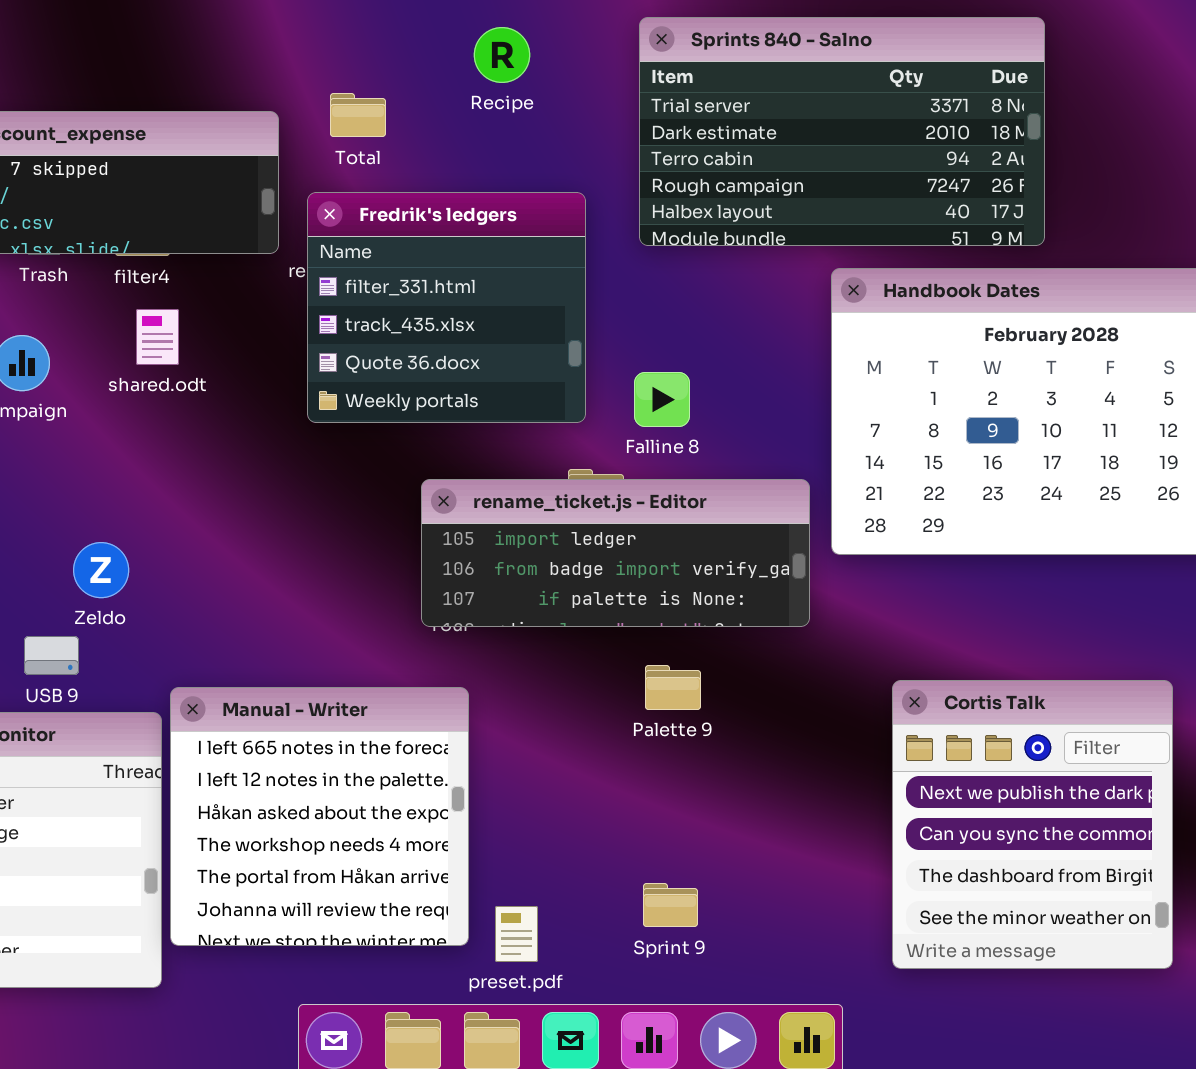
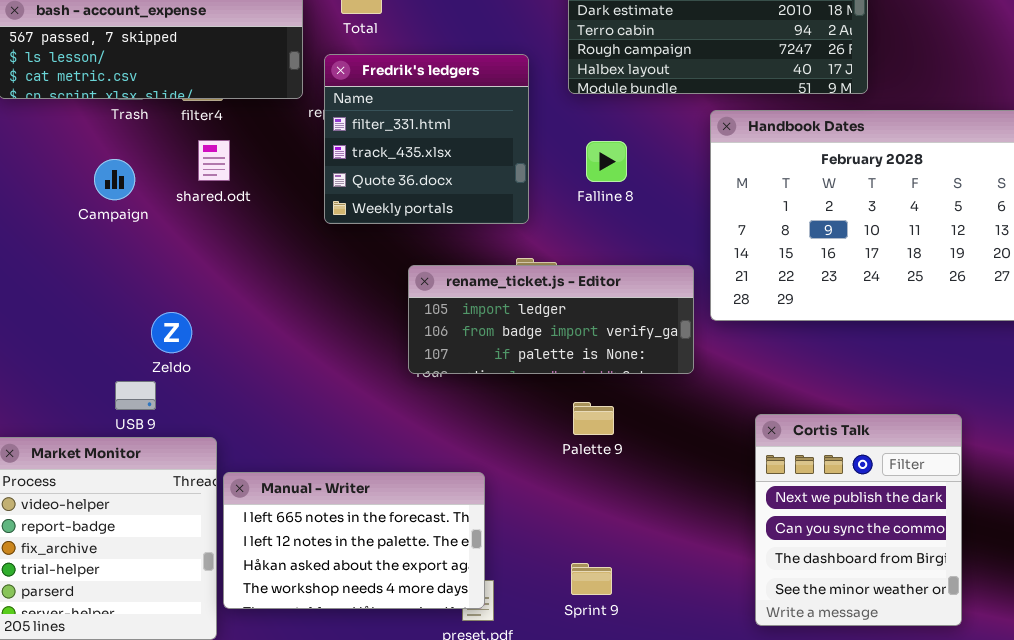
Falline 8: [634,372,690,427] -> [586,141,627,182], moved
Manual - Writer: [170,687,469,946] -> [223,472,485,609], resized

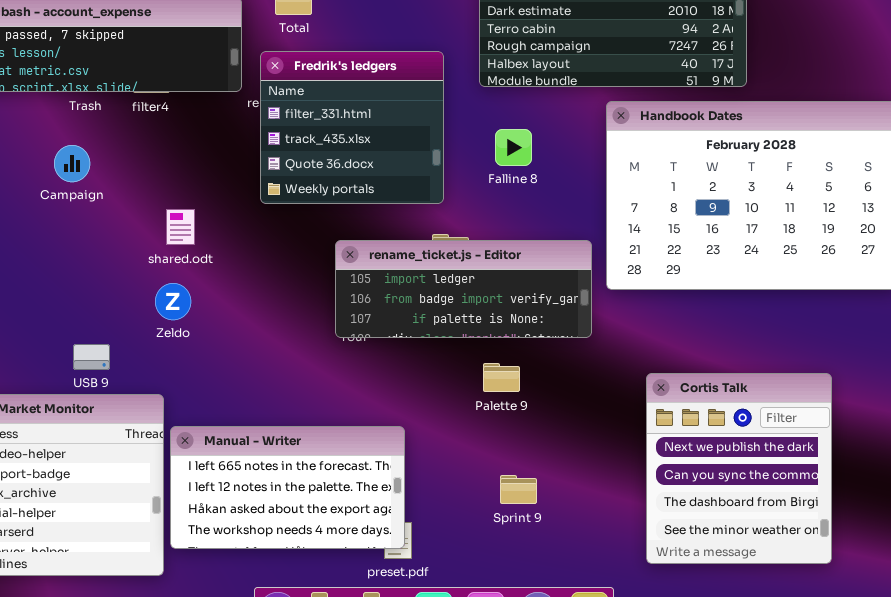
shared.odt: [198,140,230,181] -> [166,209,195,245], moved
Zeldo: [151,312,192,353] -> [155,283,191,320], moved
Sprint 9: [571,563,612,595] -> [500,475,537,504], moved

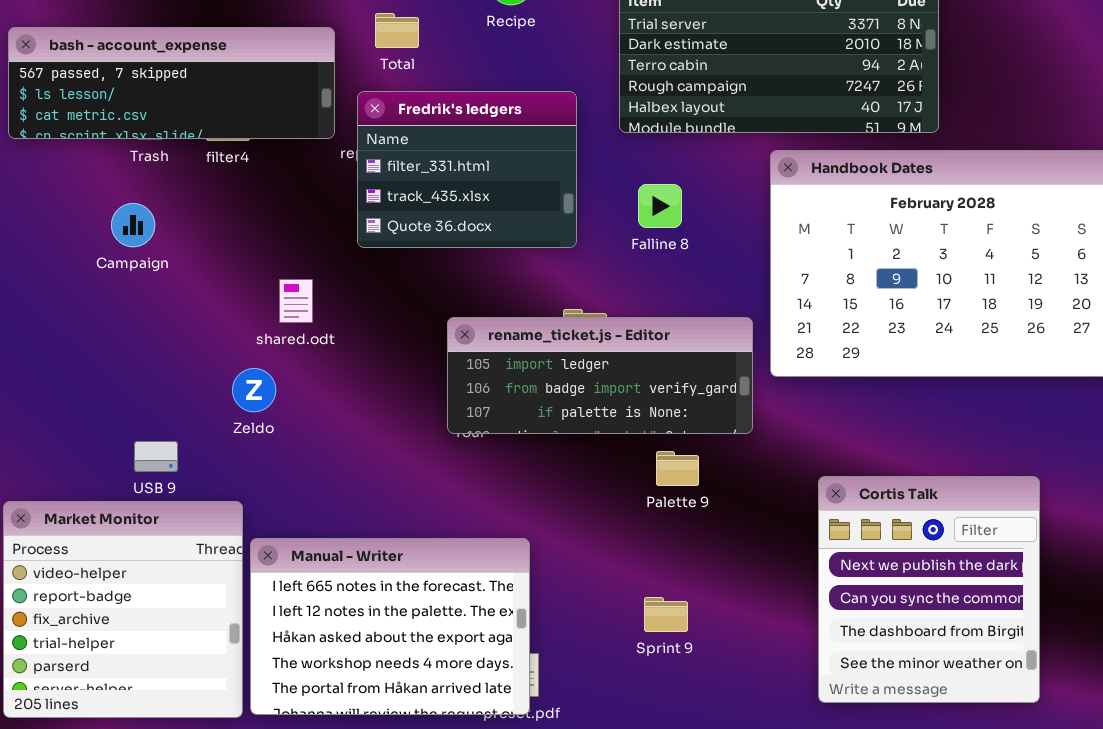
Fredrik's ledgers: [260,51,444,204] -> [357,91,577,248], resized
shared.odt: [166,209,195,245] -> [279,279,313,323], moved
Palette 9: [483,363,520,392] -> [656,451,699,486], moved
Manual - Writer: [170,426,405,549] -> [250,538,530,715], resized

